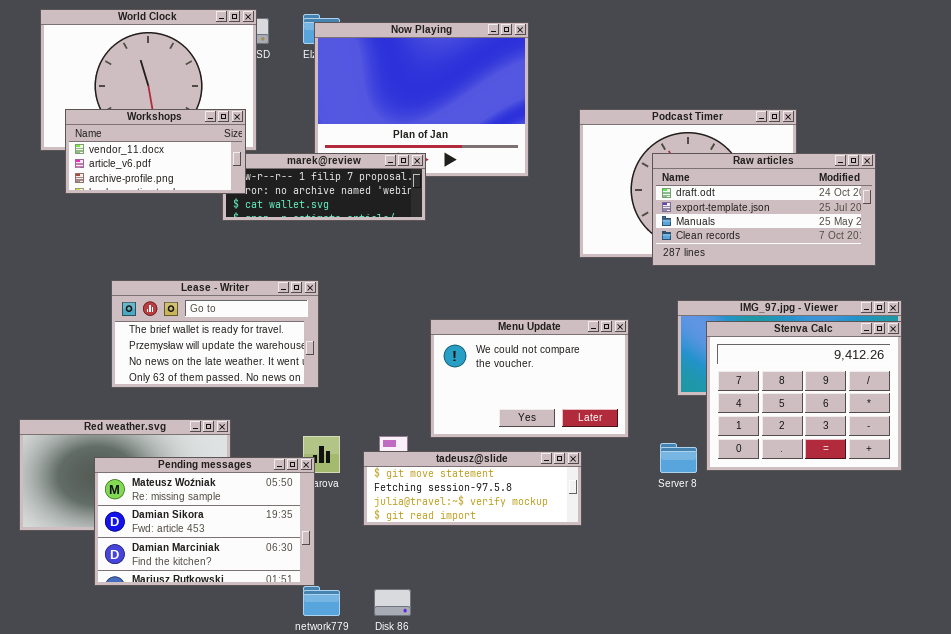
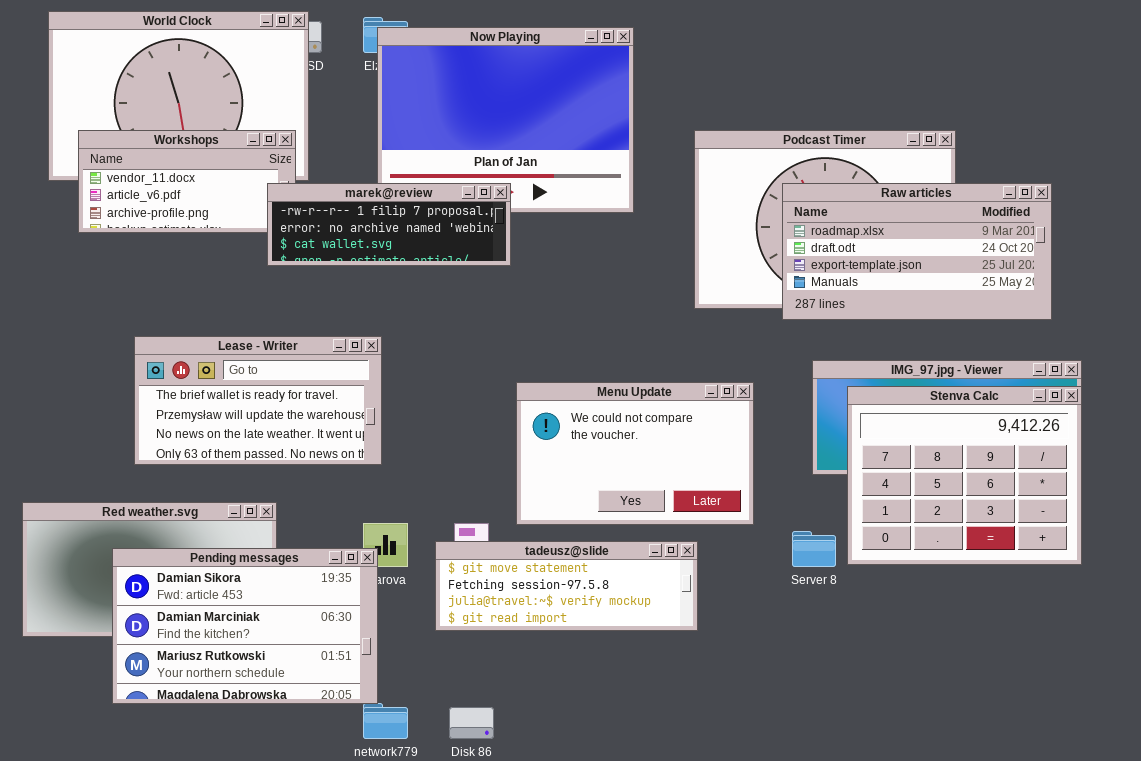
marek@review: [222,153,426,221] -> [267,183,511,266], raised
Raw articles: [652,153,876,266] -> [782,183,1052,320], scrolled up 1 row
Pending messages: [94,457,315,586] -> [112,548,378,704], scrolled down 1 row

